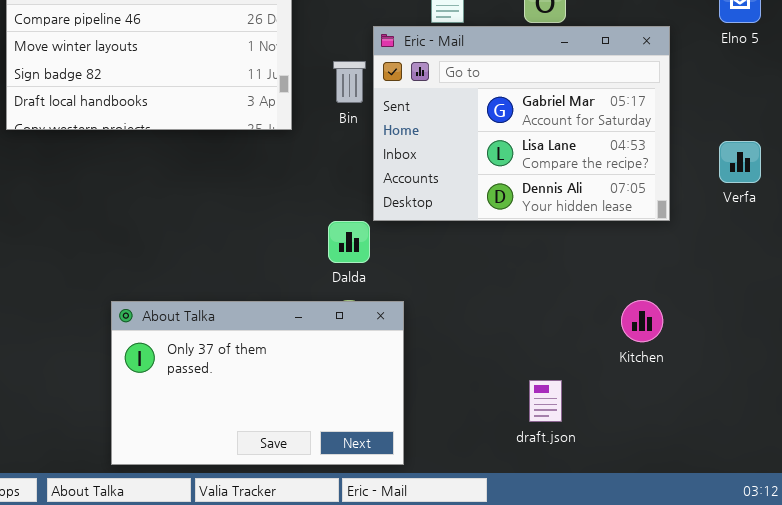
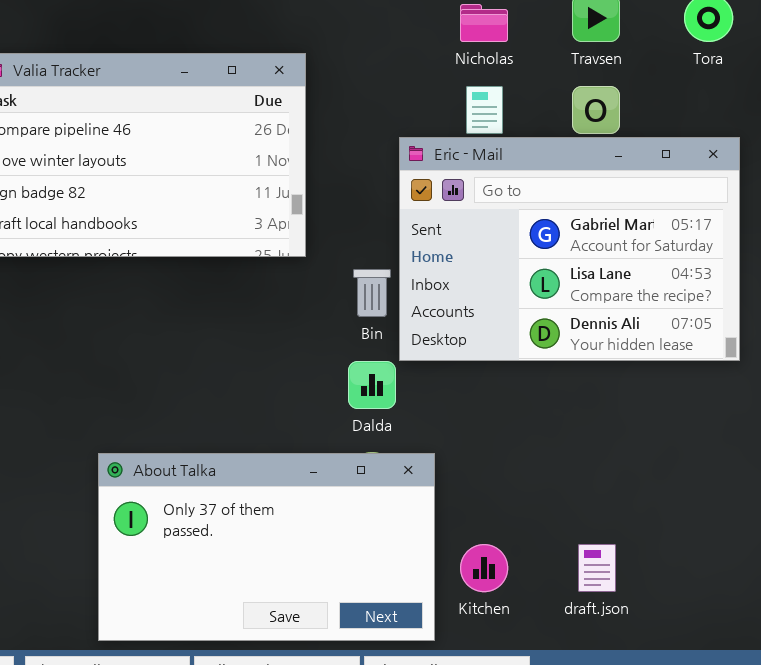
Bin: [333,61,366,103] -> [353,269,391,317], moved
Kitchen: [621,300,663,342] -> [460,544,508,592], moved

